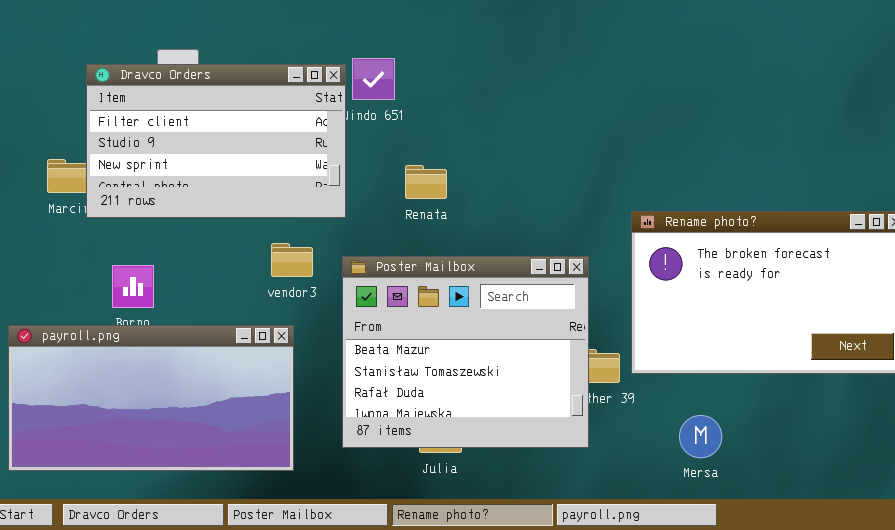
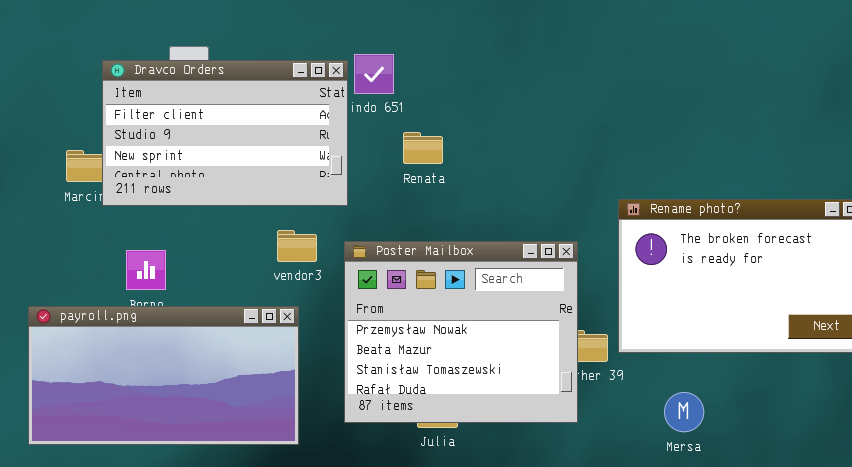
Renata: [405,165,447,199] -> [403,132,443,164], moved
Poster Mailbox: [342,256,589,448] -> [344,241,578,423], scrolled up 1 row

